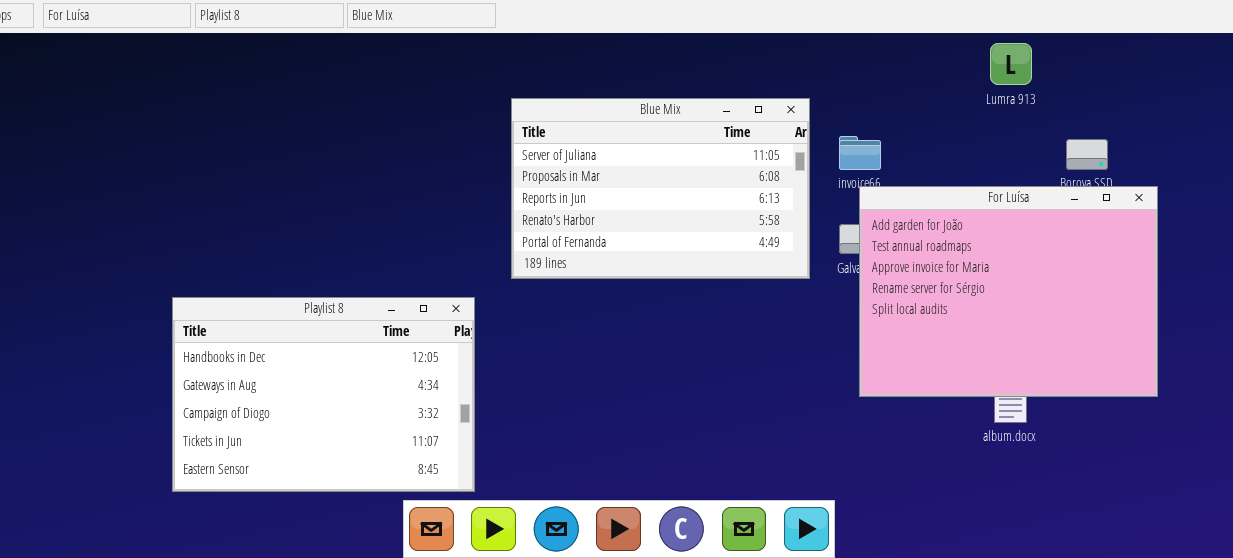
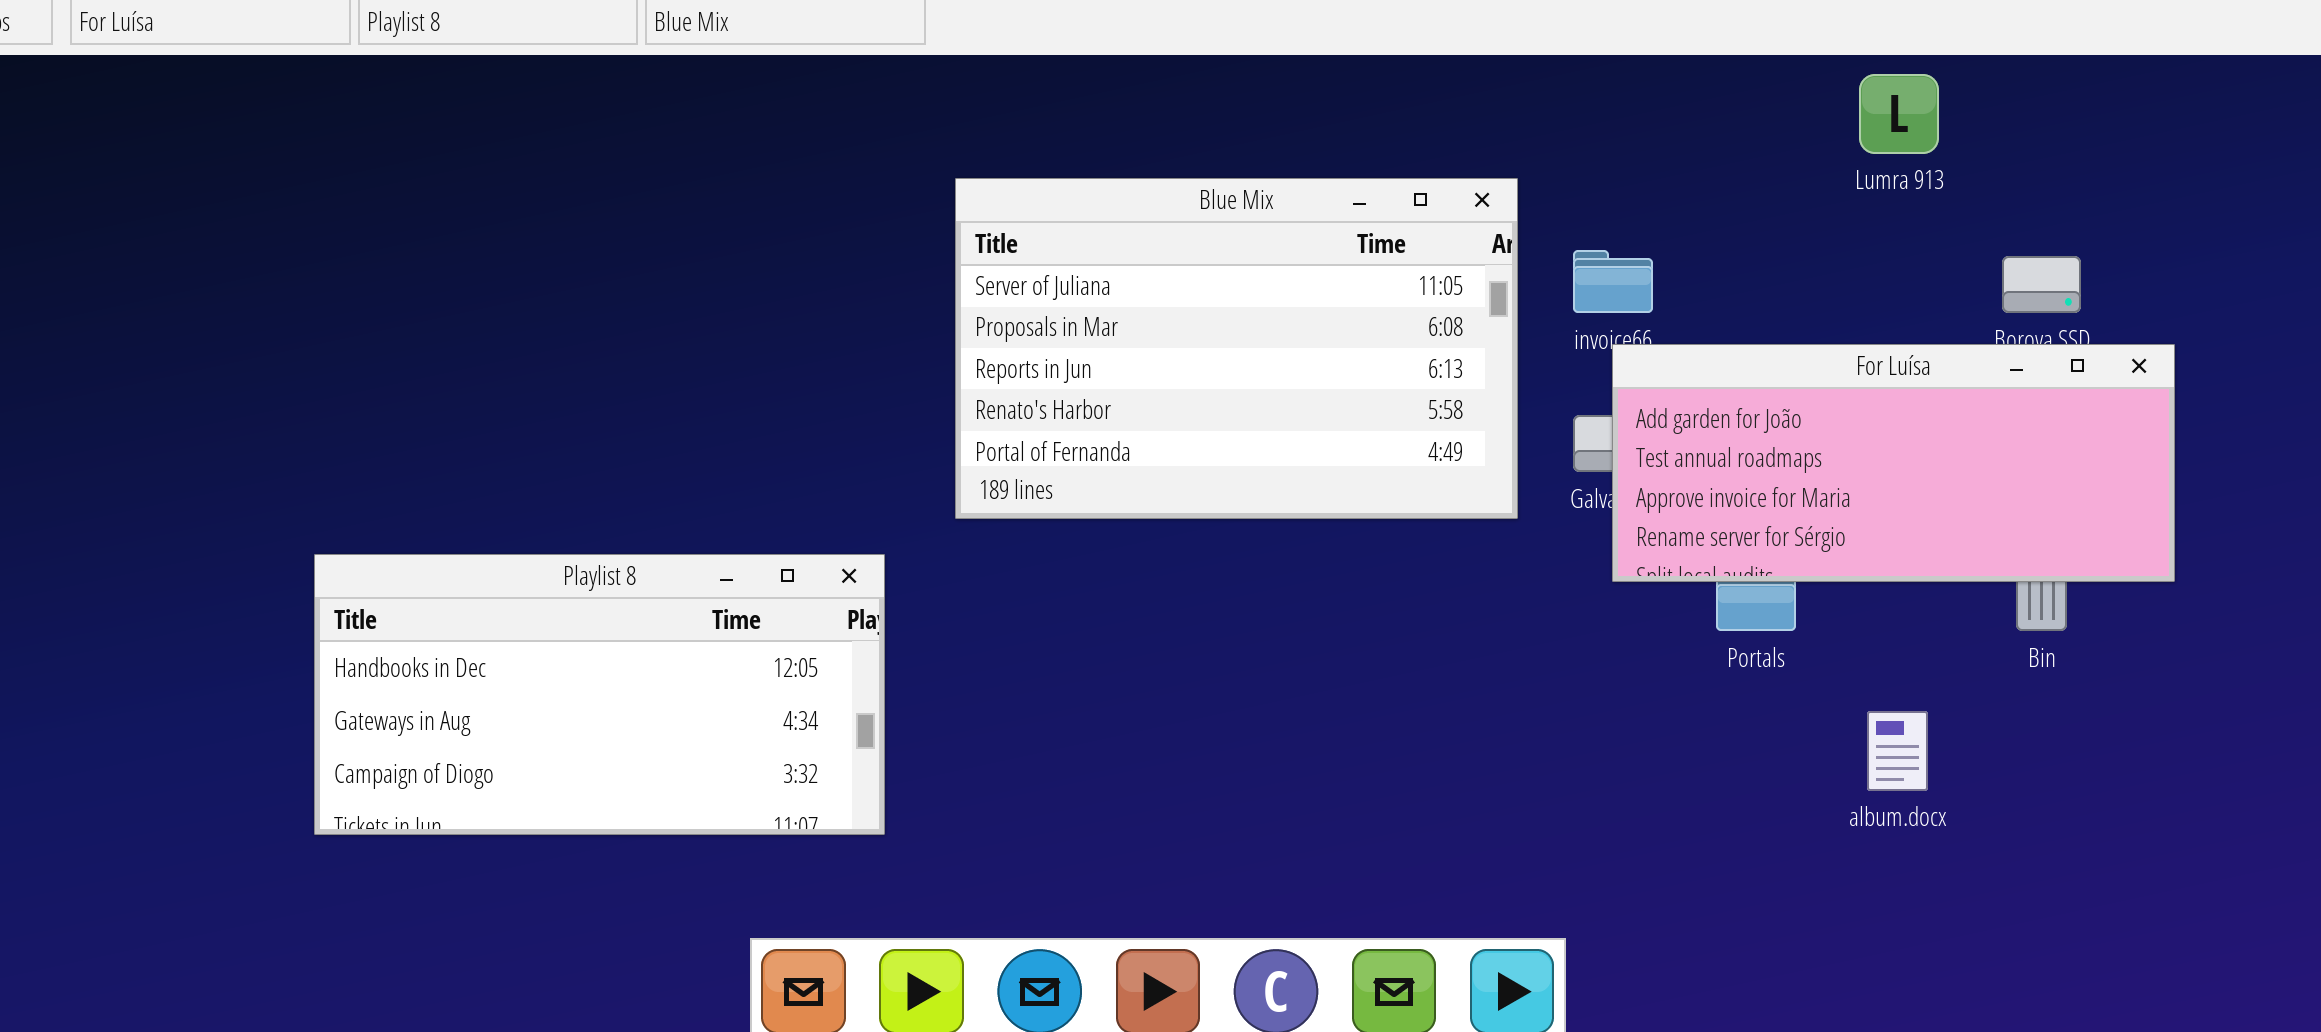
For Luísa: [859,186,1158,397] -> [1612,344,2175,582], resized
Playlist 8: [172,297,475,492] -> [314,554,885,835], resized

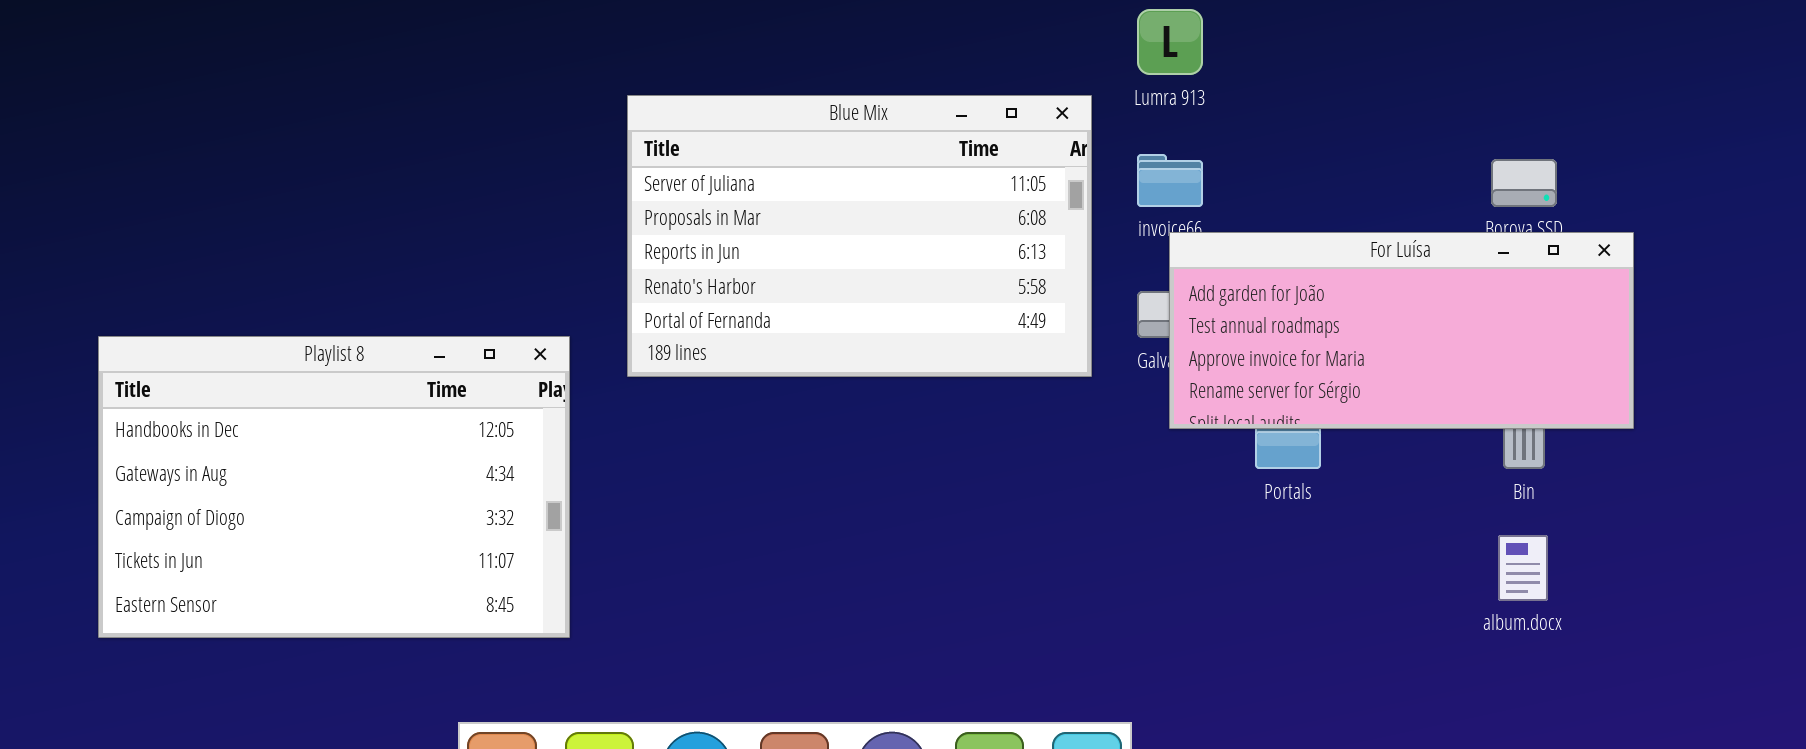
Lumra 913: [1859,74,1939,154] -> [1137,9,1203,75], moved
Playlist 8: [314,554,885,835] -> [98,336,570,638], resized
album.docx: [1867,711,1928,791] -> [1498,535,1548,601], moved

